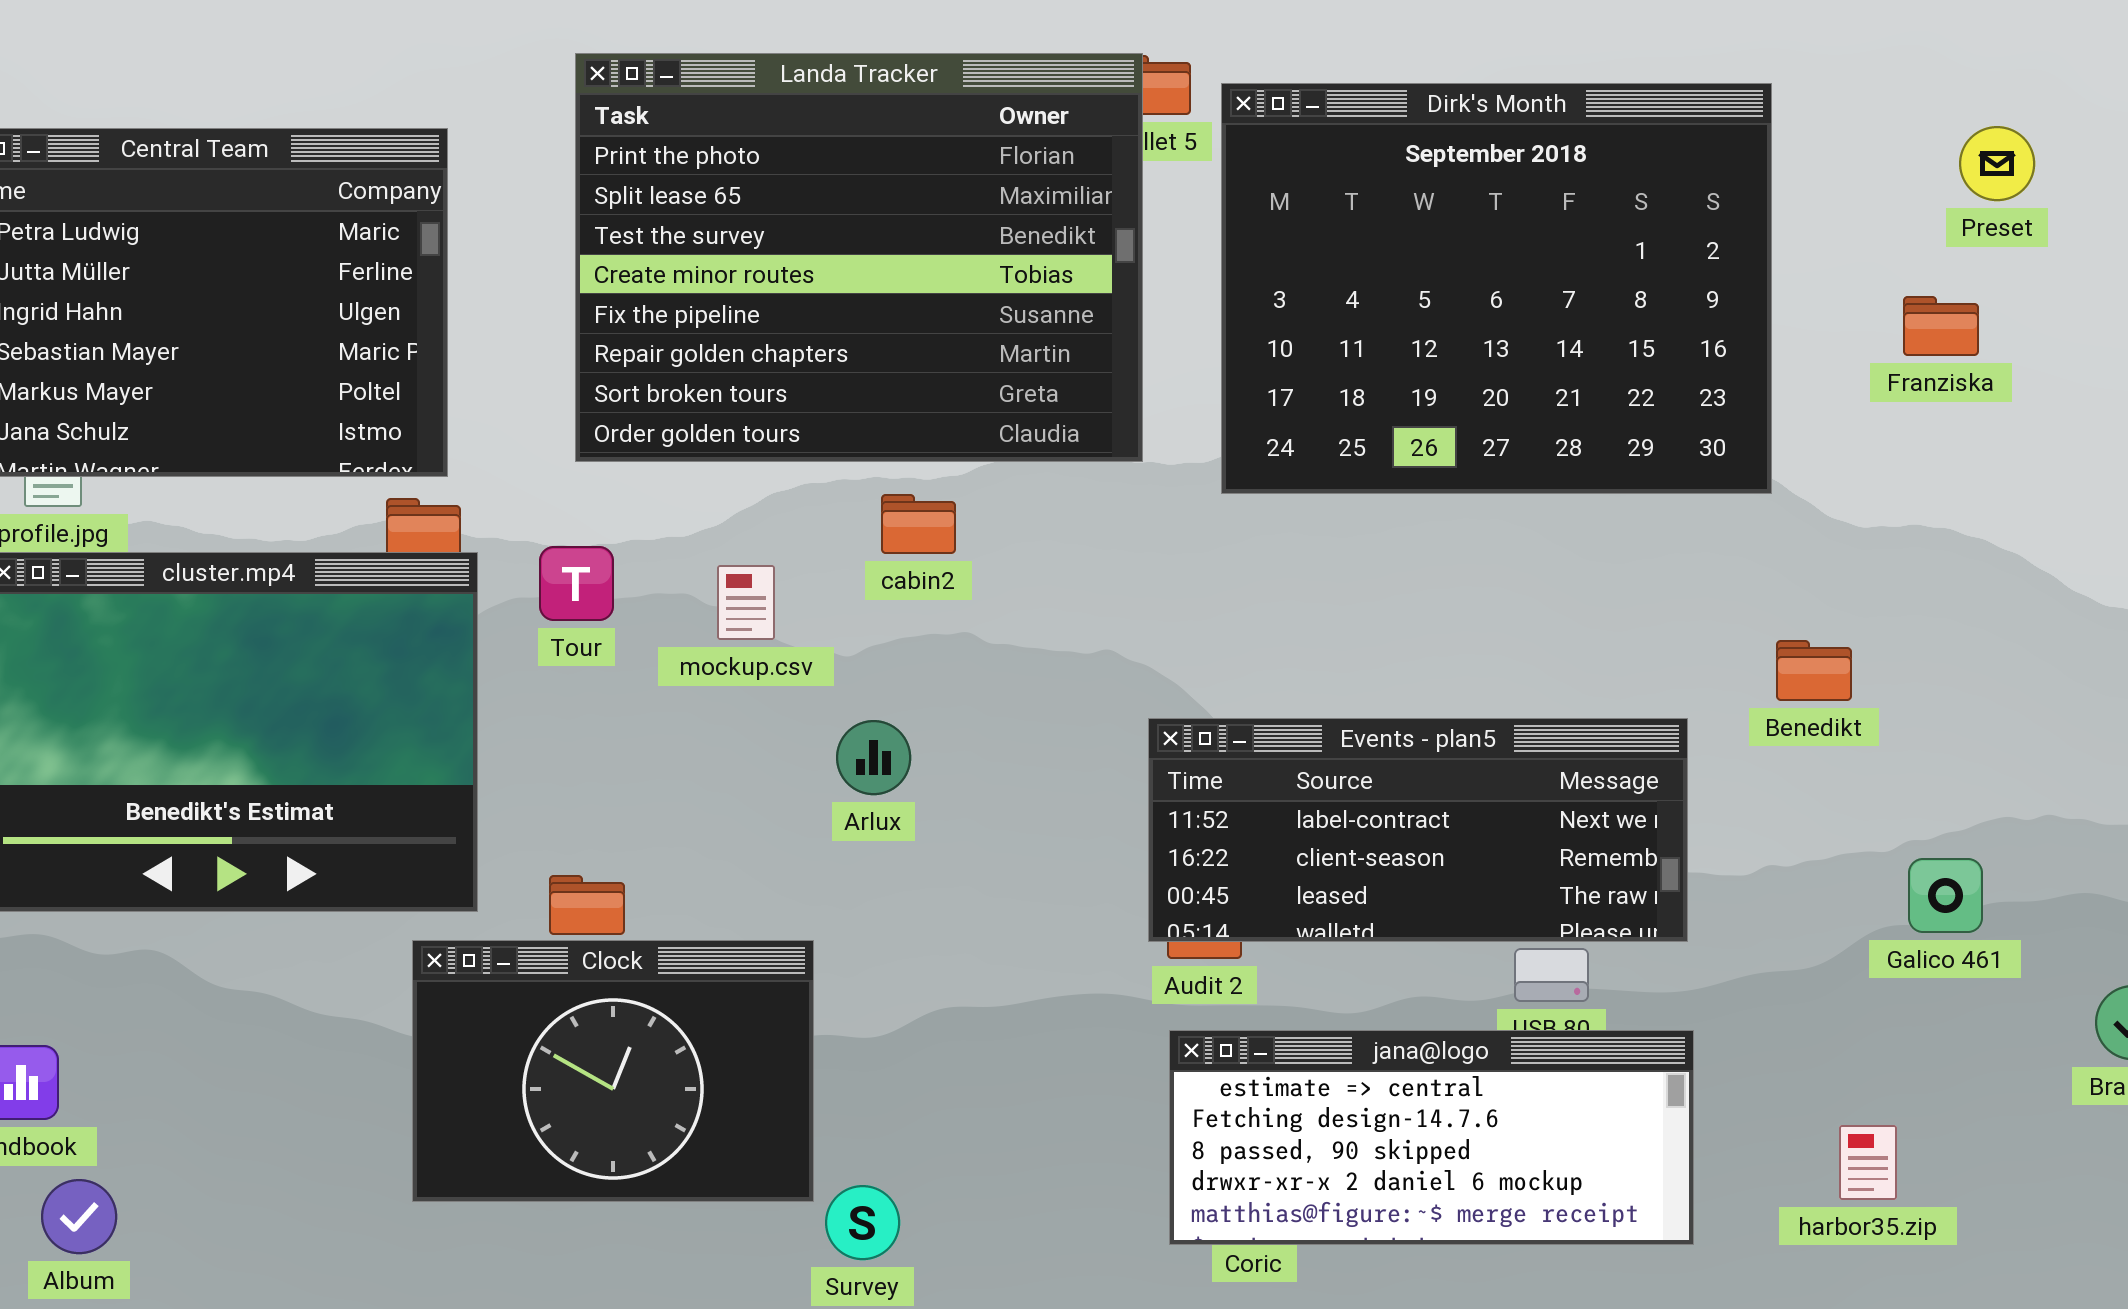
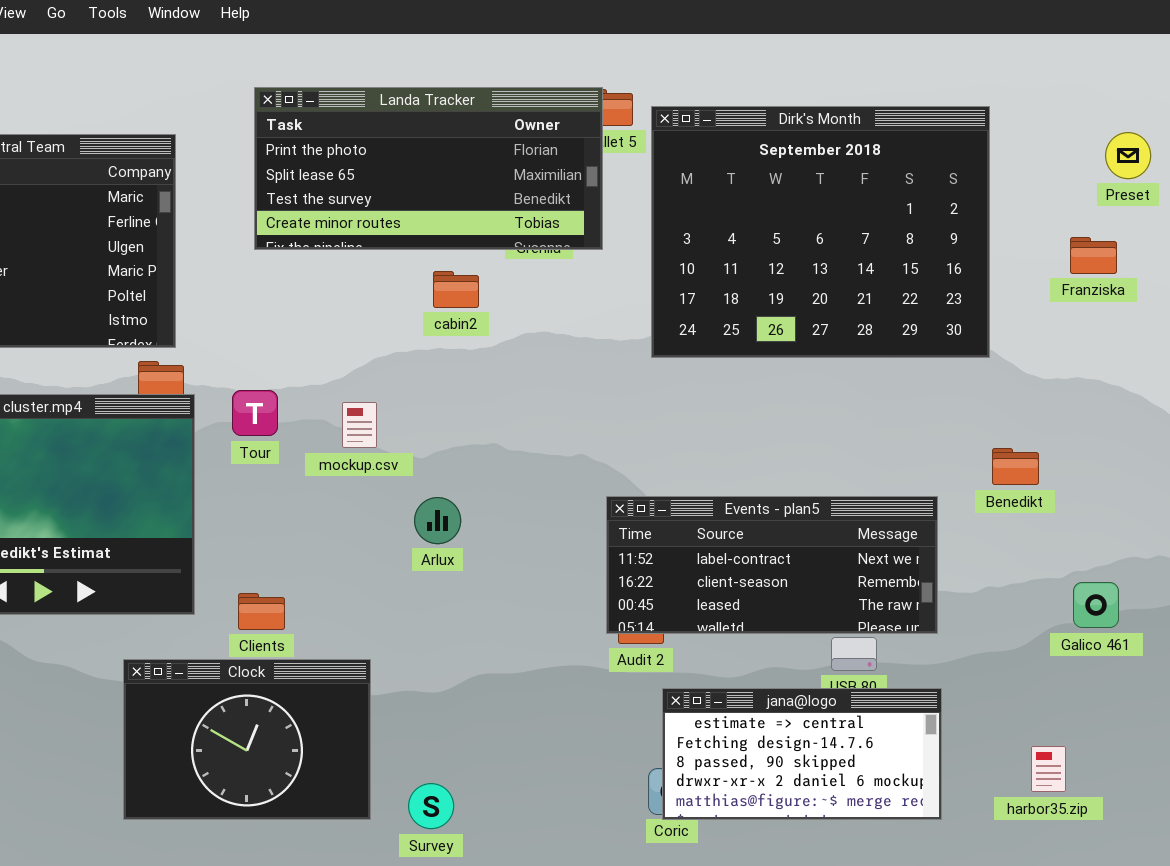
Landa Tracker: [575,53,1143,462] -> [254,87,603,250], resized
cabin2: [881,494,956,554] -> [433,271,479,308], moved
Clock: [412,940,814,1202] -> [123,659,371,820], moved
jana@logo: [1169,1030,1694,1245] -> [662,688,942,820], resized

